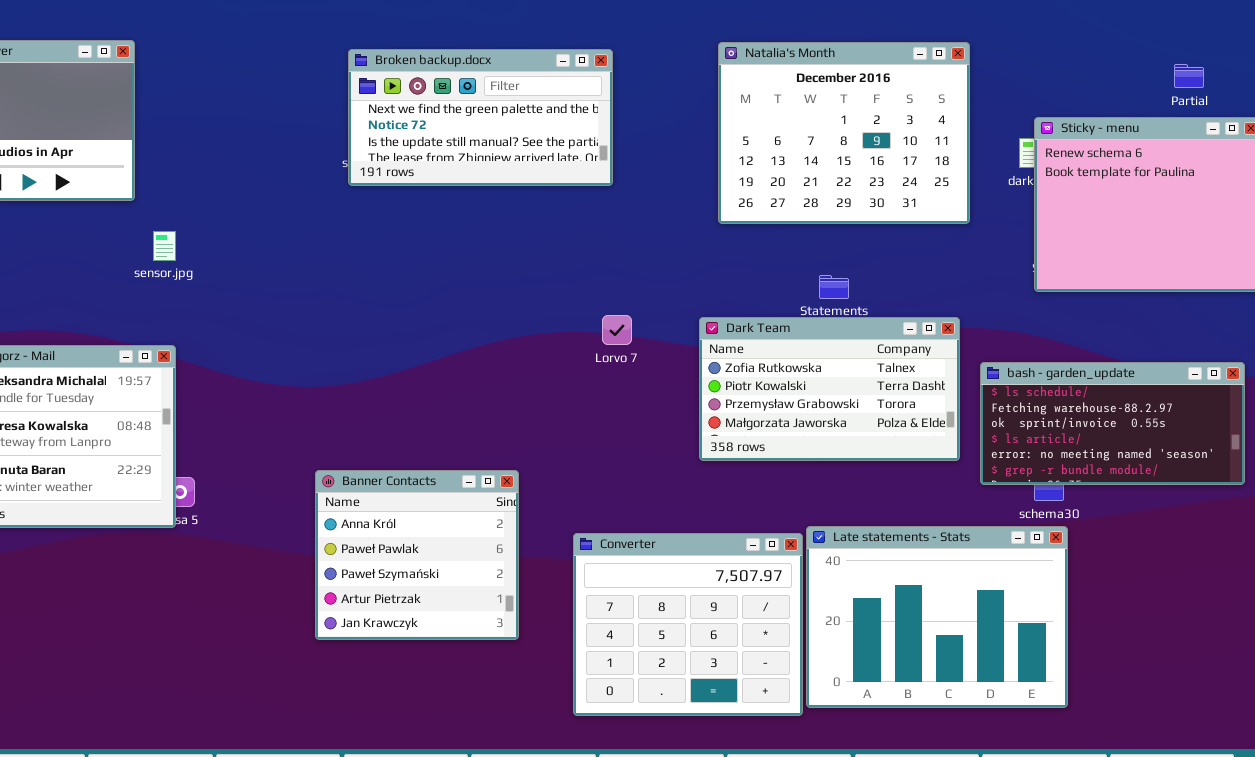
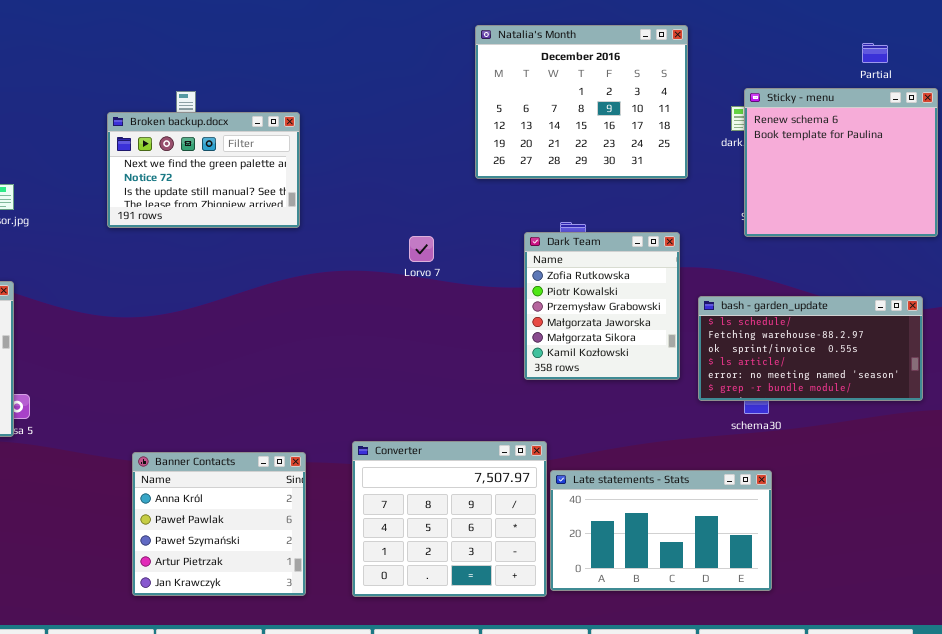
Broken backup.docx: [348,49,613,186] -> [107,112,300,228], moved, resized
Lorvo 7: [602,315,632,345] -> [409,236,434,262], moved
Dark Team: [699,317,960,461] -> [524,232,680,380], resized
Banner Contacts: [315,470,519,640] -> [132,452,306,596], moved
Late statements - Stats: [806,526,1068,708] -> [550,470,772,591], resized

